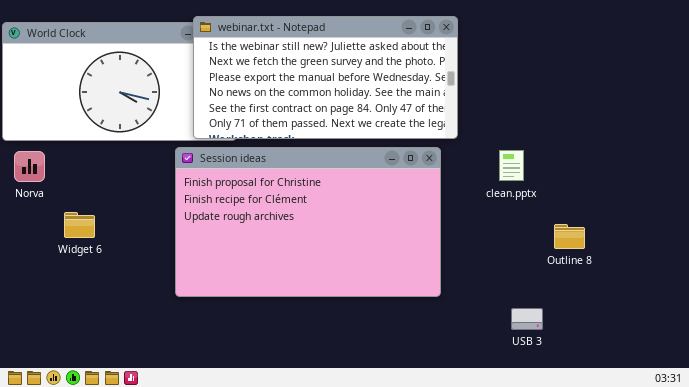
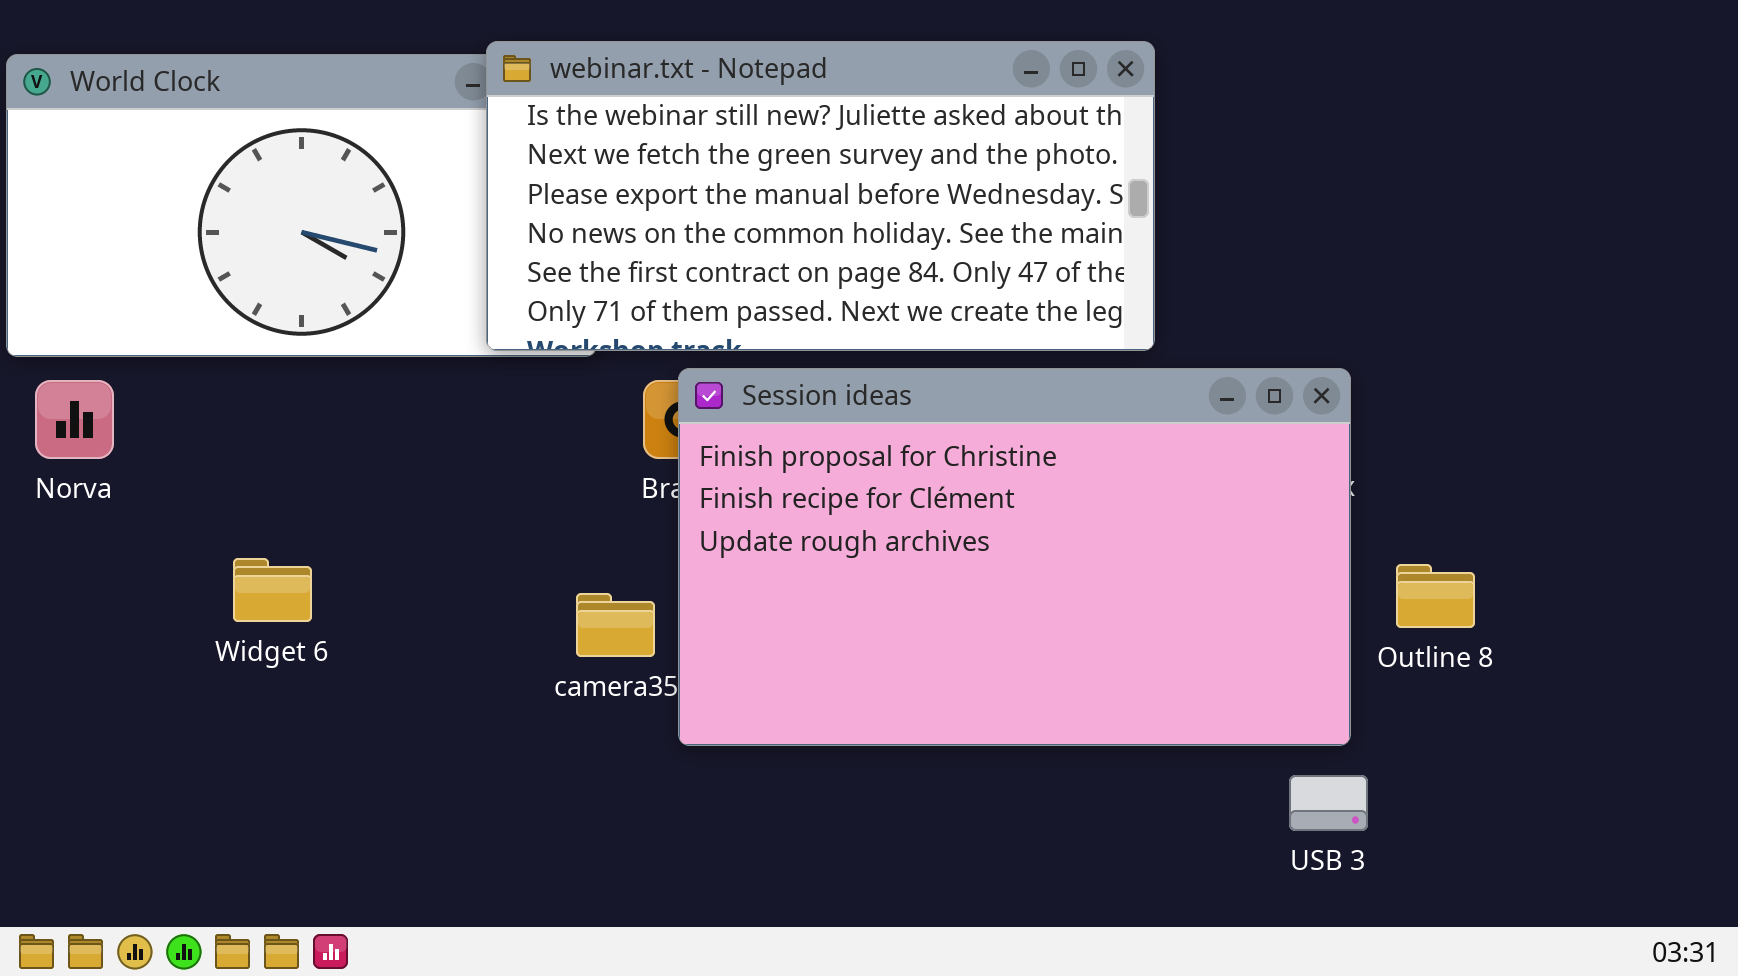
Session ideas: [175,147,441,297] -> [678,368,1351,746], moved
Widget 6: [64,212,95,238] -> [233,558,312,622], moved

